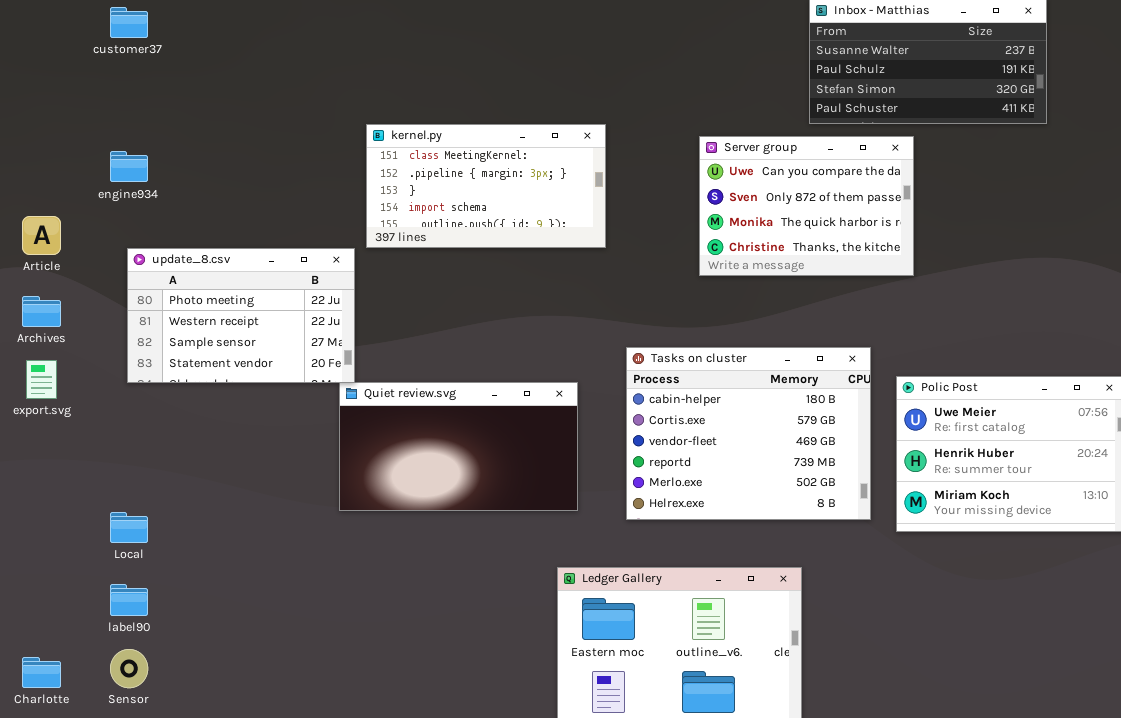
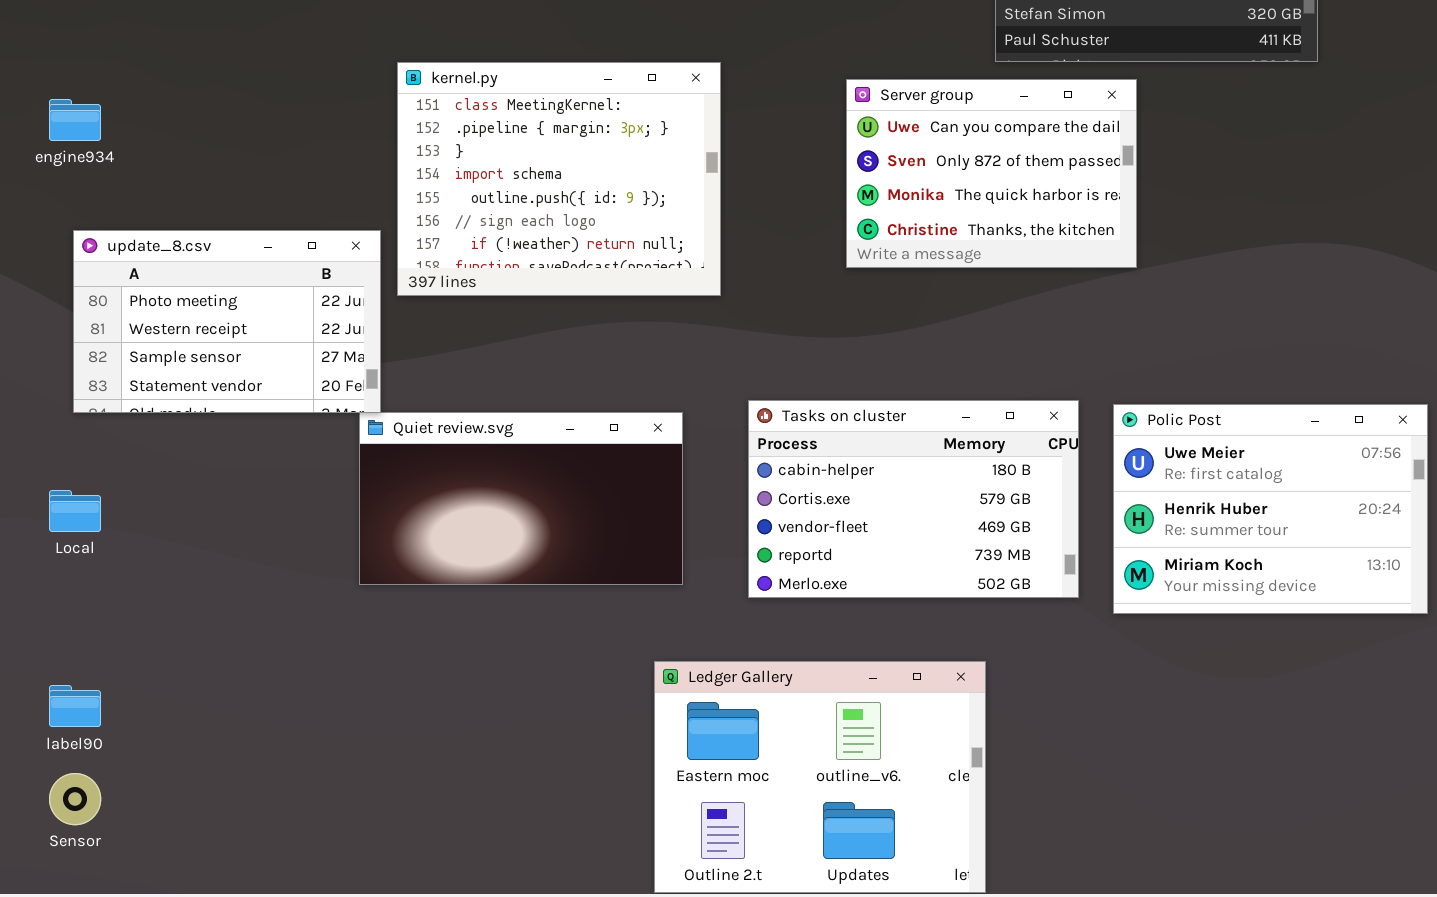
kernel.py: [366,124,606,248] -> [397,62,721,296], resized
Tasks on cluster: [626,347,871,520] -> [748,400,1079,598], resized
Local: [110,512,148,543] -> [49,490,101,532], moved

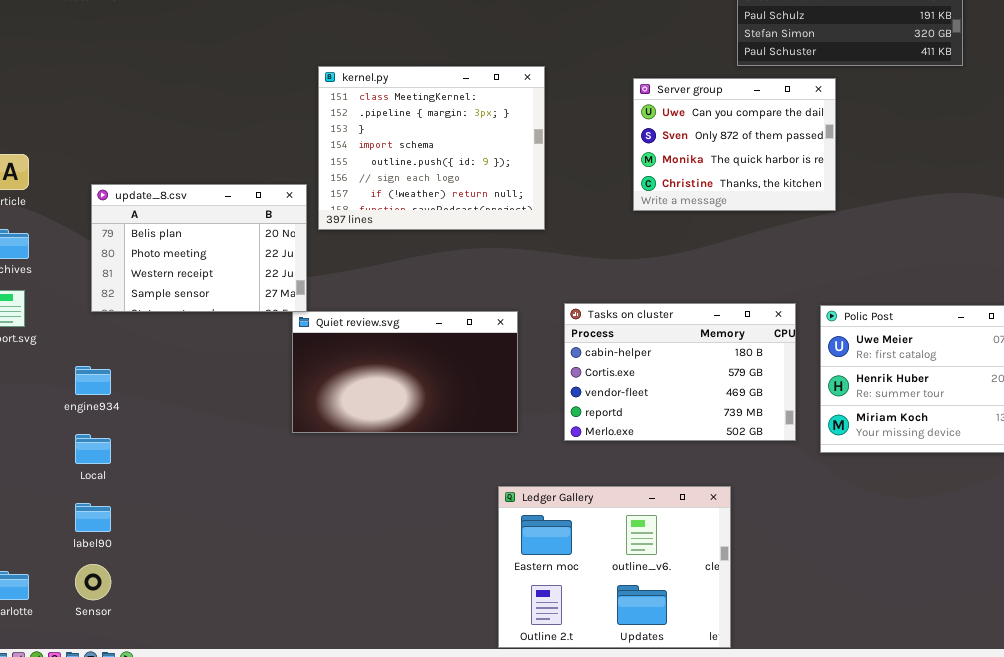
engine934: [49,99,101,141] -> [75,366,111,395], moved
update_8.csv: [73,230,381,413] -> [91,184,307,312], scrolled up 1 row
Local: [49,490,101,532] -> [75,434,111,464], moved

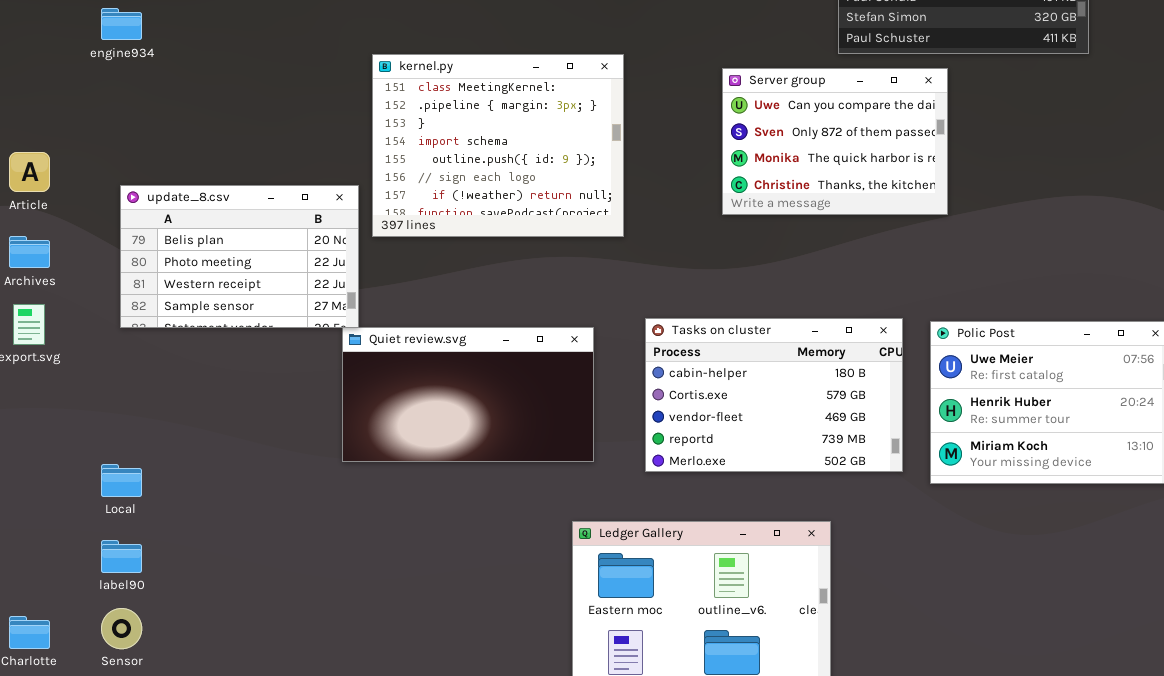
engine934: [75,366,111,395] -> [101,8,142,40], moved

